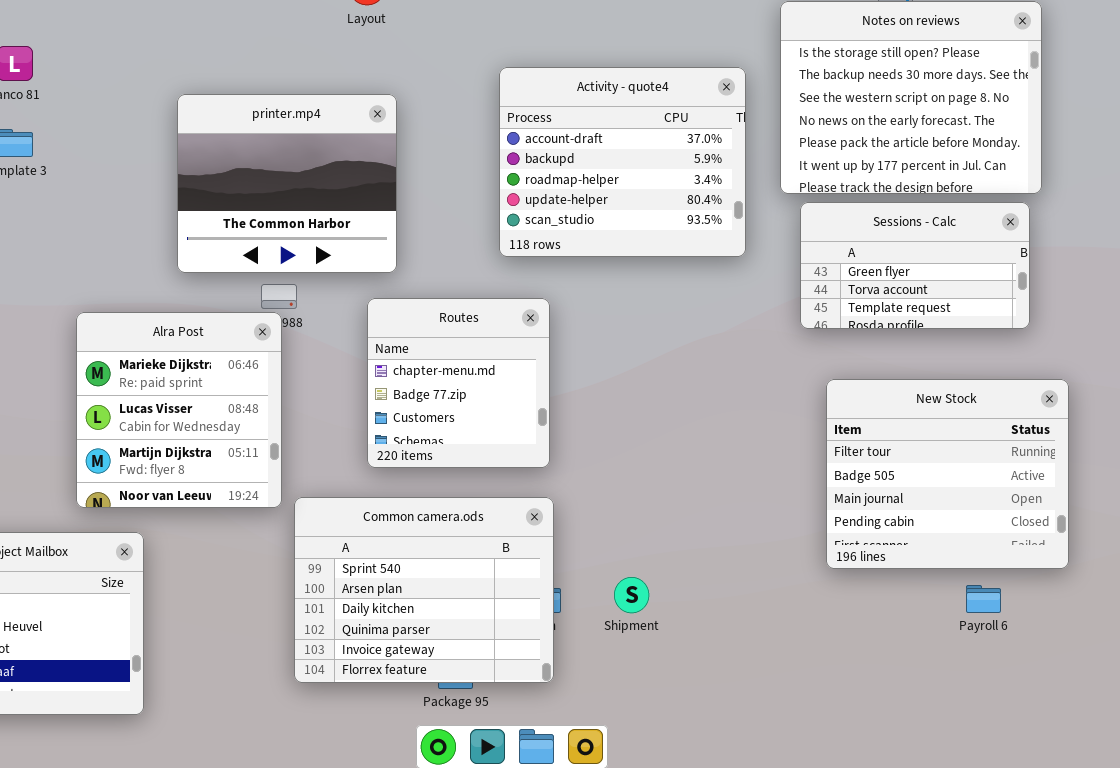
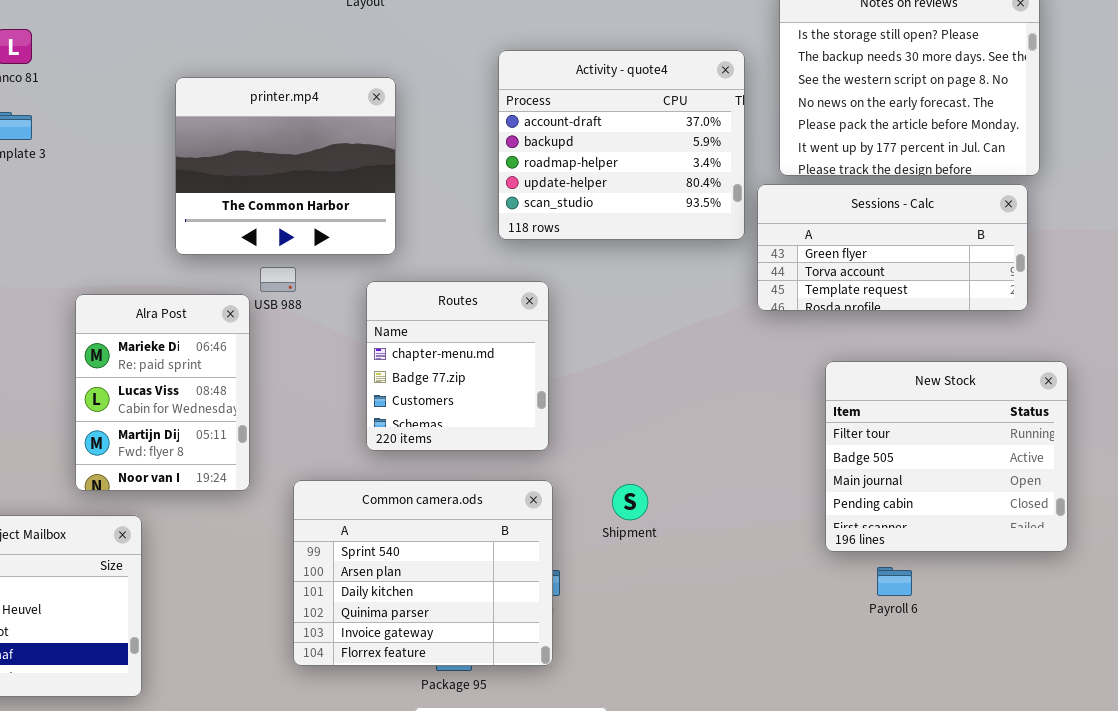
Sessions - Calc: [800,202,1030,329] -> [757,184,1028,311], resized
Alra Post: [76,312,282,508] -> [75,294,250,491], resized
Shipment: [614,577,649,613] -> [612,484,648,520], moved
Payroll 6: [966,585,1001,613] -> [877,567,912,596], moved

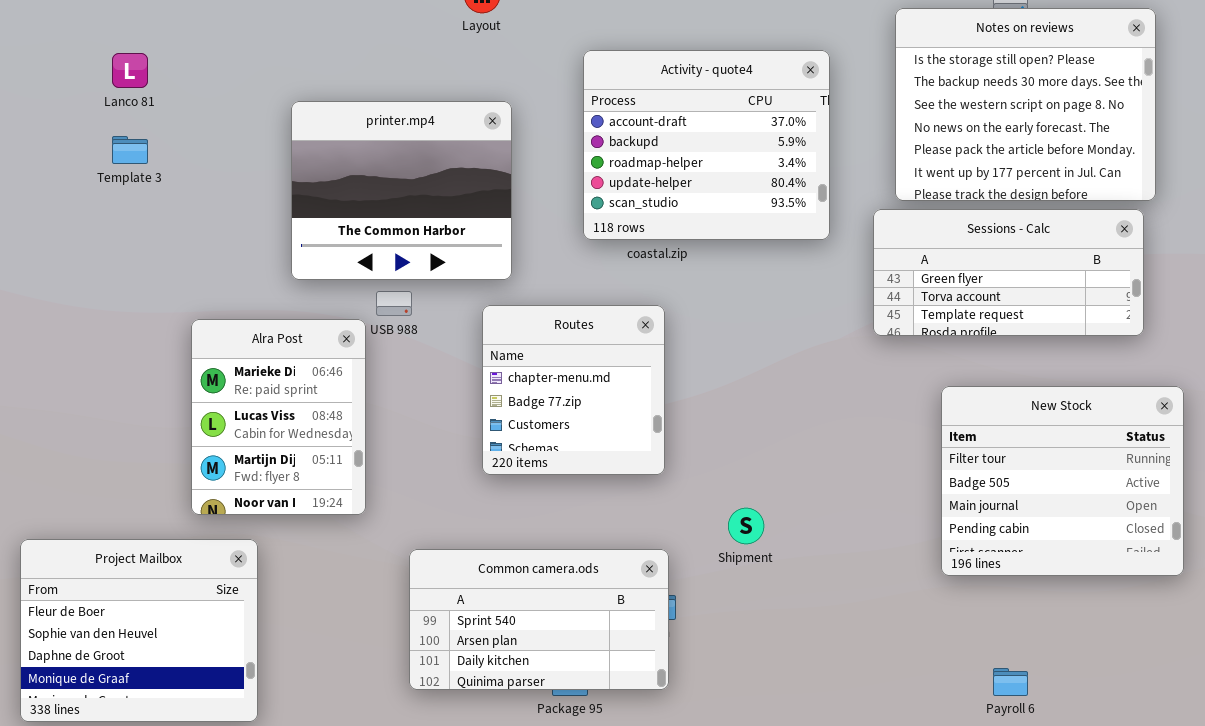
Activity - quote4: [498,50,745,240] -> [583,50,830,240], moved
Common camera.ods: [293,480,553,666] -> [409,549,669,690], resized
Payroll 6: [877,567,912,596] -> [993,668,1028,696], moved

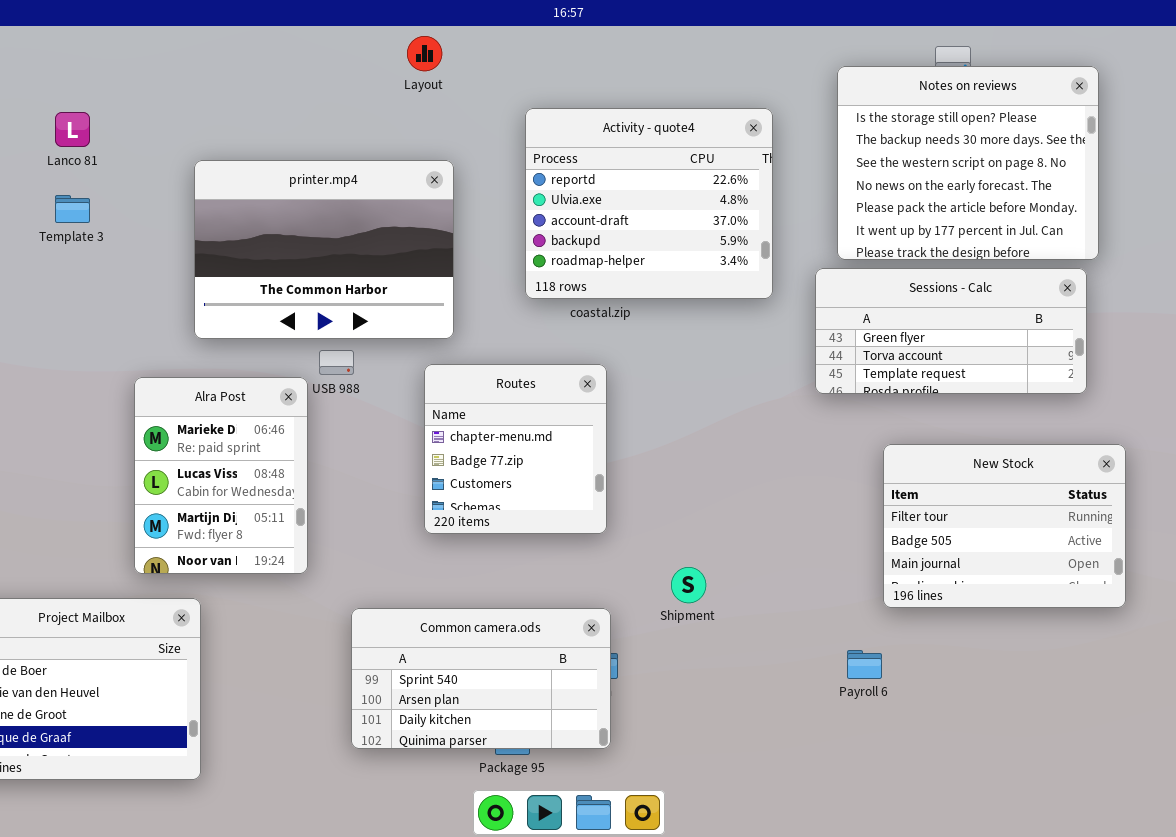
Activity - quote4: [583,50,830,240] -> [525,108,773,299], scrolled up 2 rows
printer.mp4: [291,101,512,280] -> [194,160,454,339], resized
New Stock: [941,386,1184,576] -> [883,444,1126,608], resized
Payroll 6: [993,668,1028,696] -> [847,650,882,679], moved

